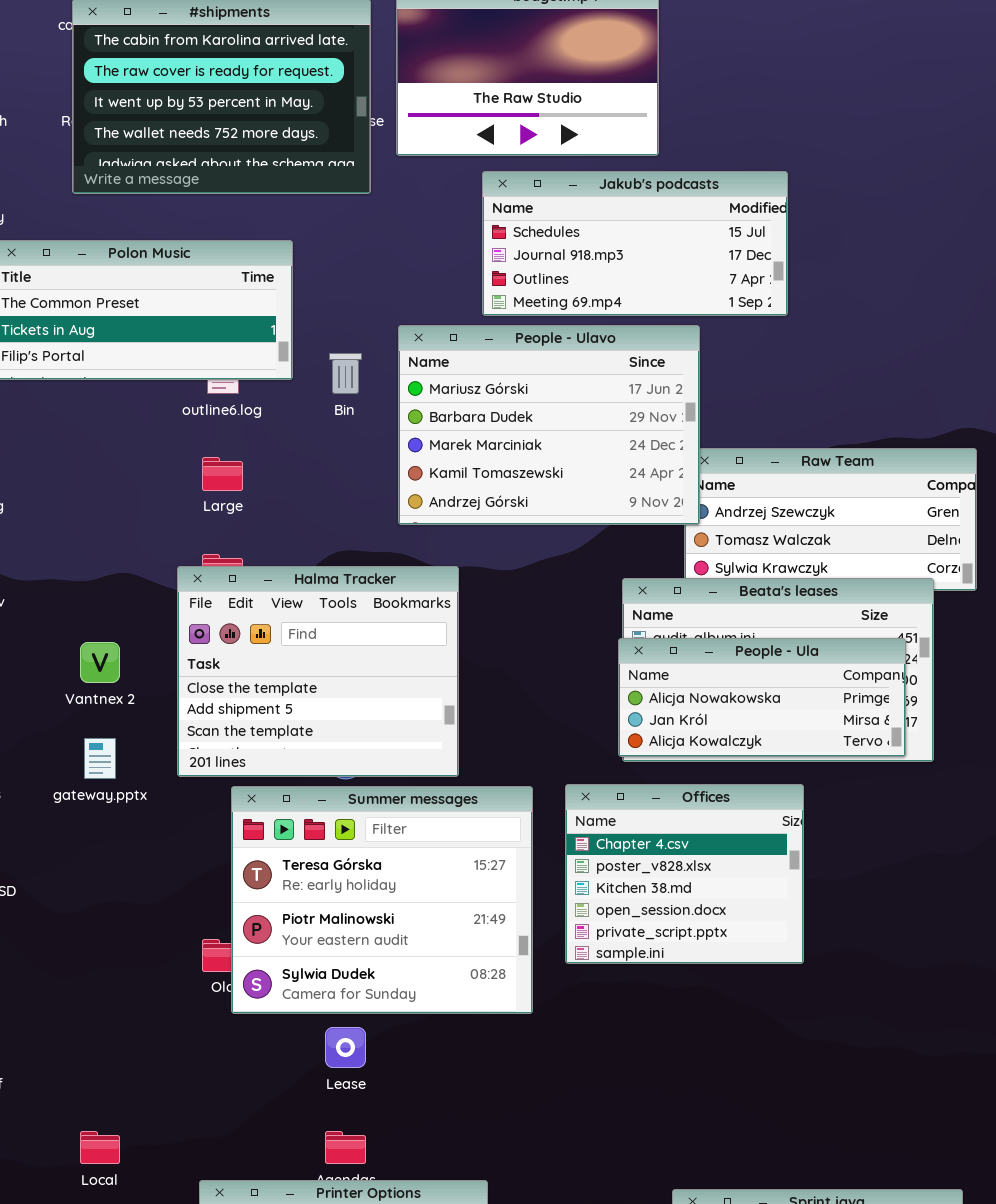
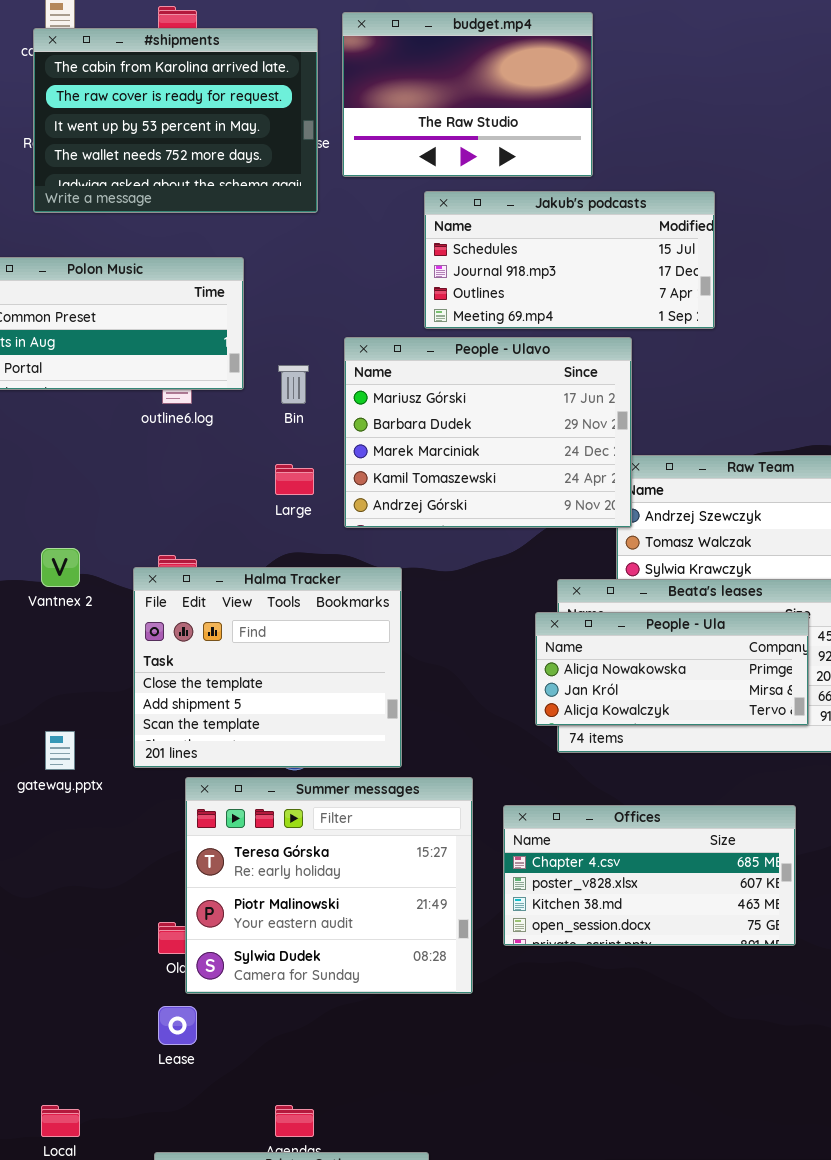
Large: [202,457,243,491] -> [275,464,314,495], moved
People - Ula: [618,638,906,757] -> [535,612,809,726], moved
Vantnex 2: [80,642,120,683] -> [41,548,80,587], moved
Offices: [565,784,804,964] -> [503,805,796,946], resized
Lease: [325,1027,366,1068] -> [158,1006,197,1045], moved

